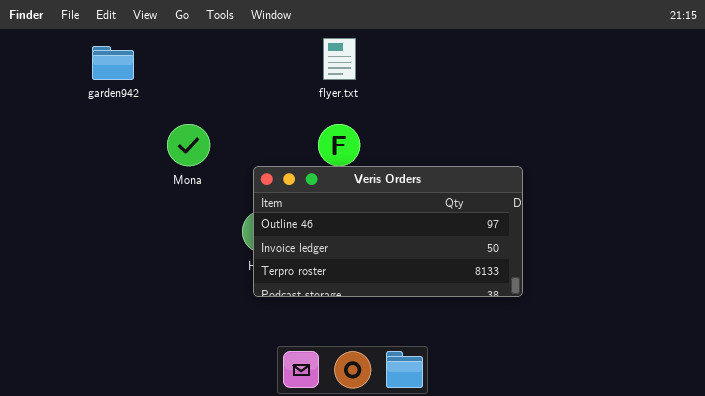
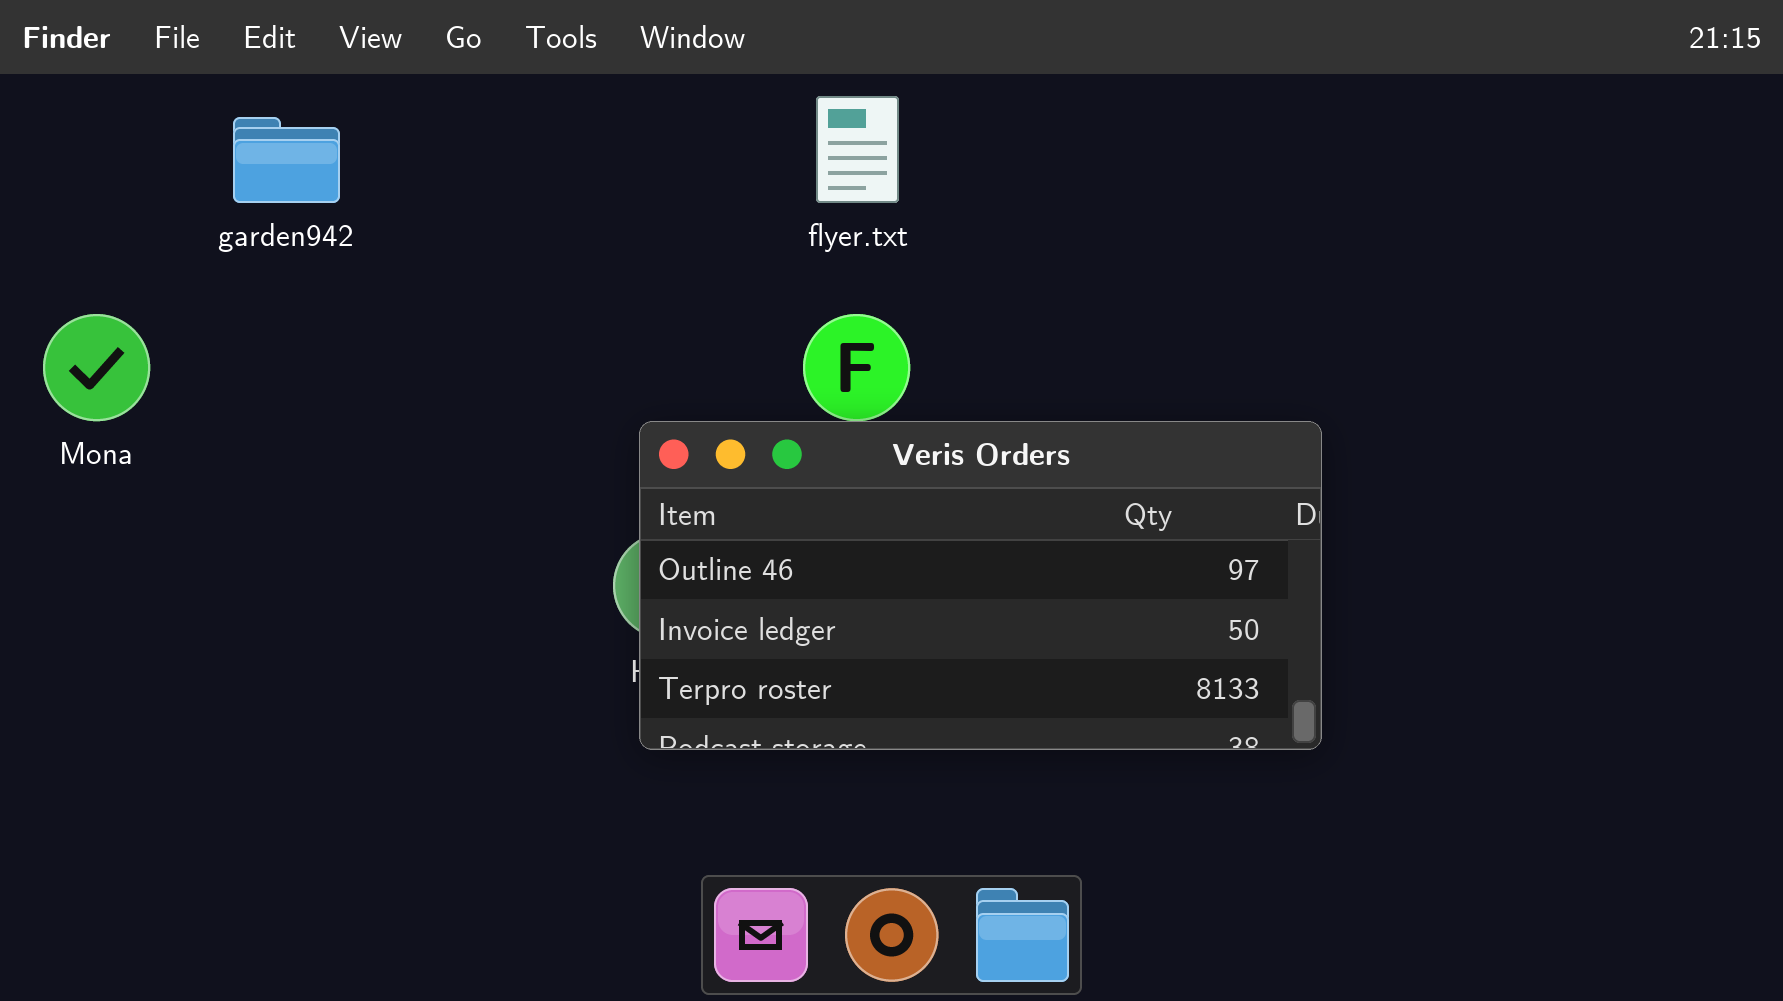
Mona: [167,124,210,166] -> [43,314,150,421], moved

